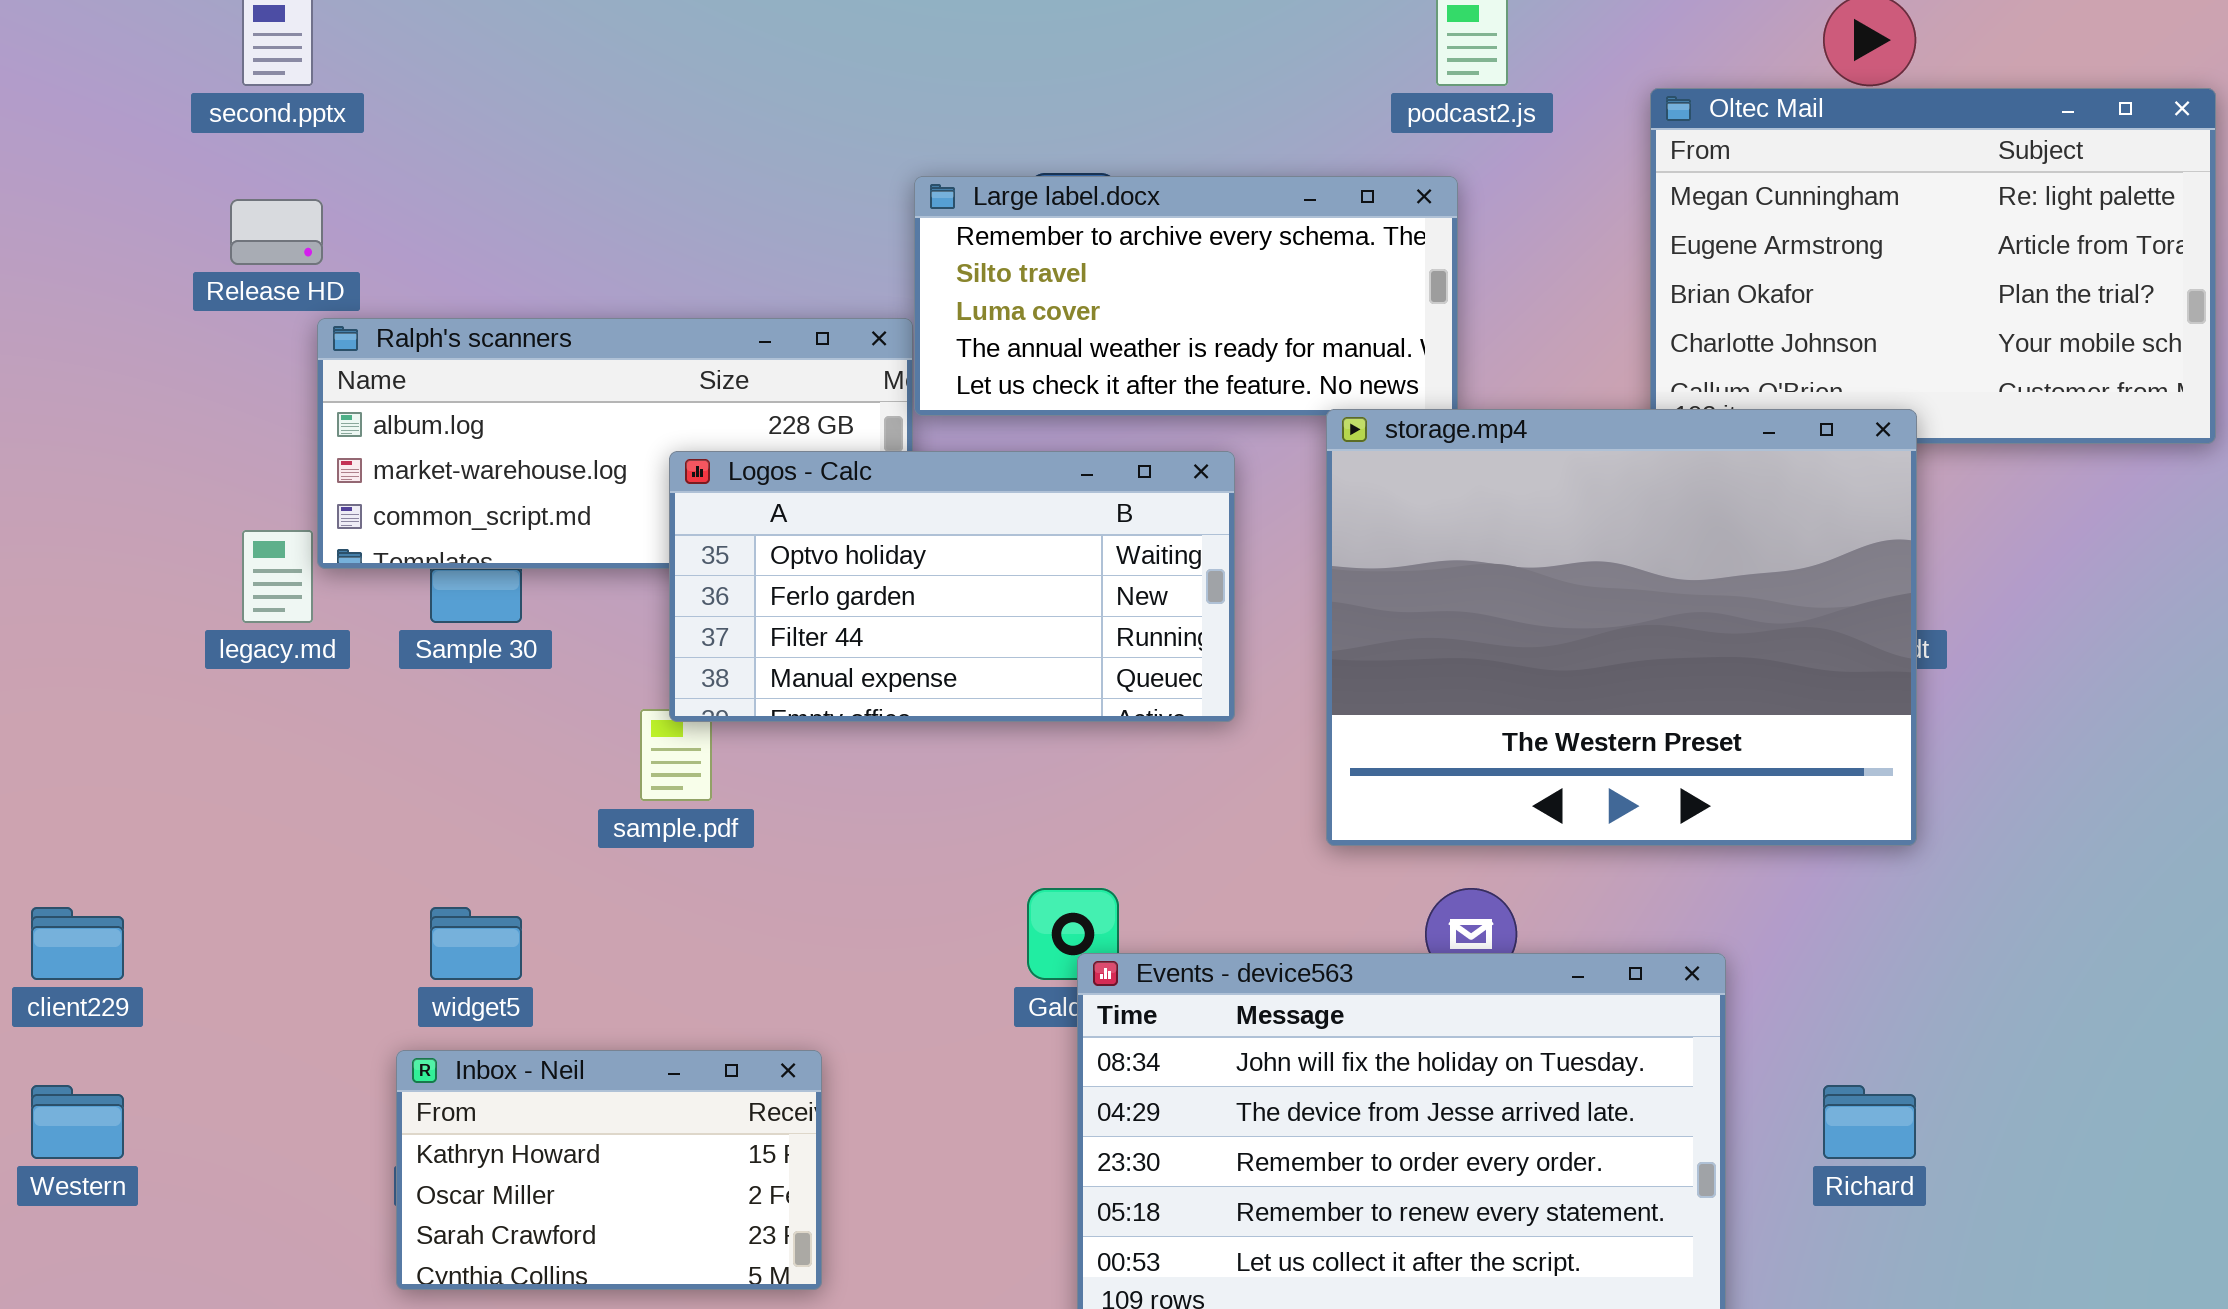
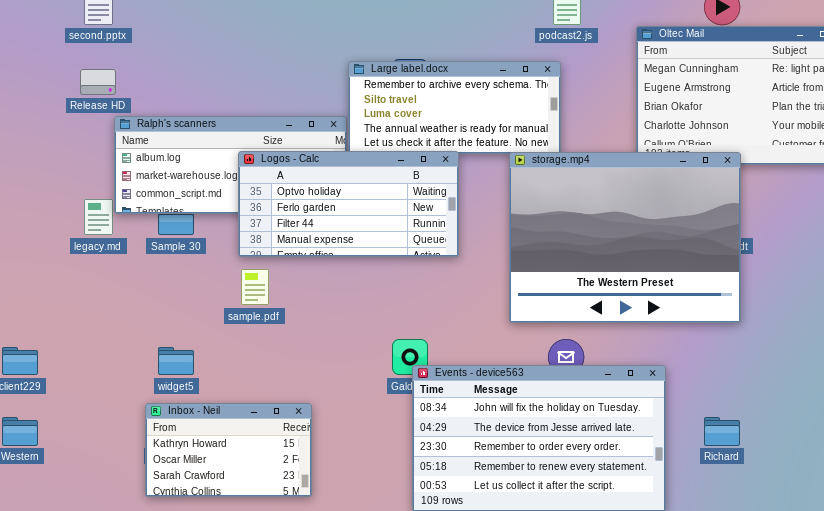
Logos - Calc: [669,451,1235,722] -> [238,151,459,257], moved

